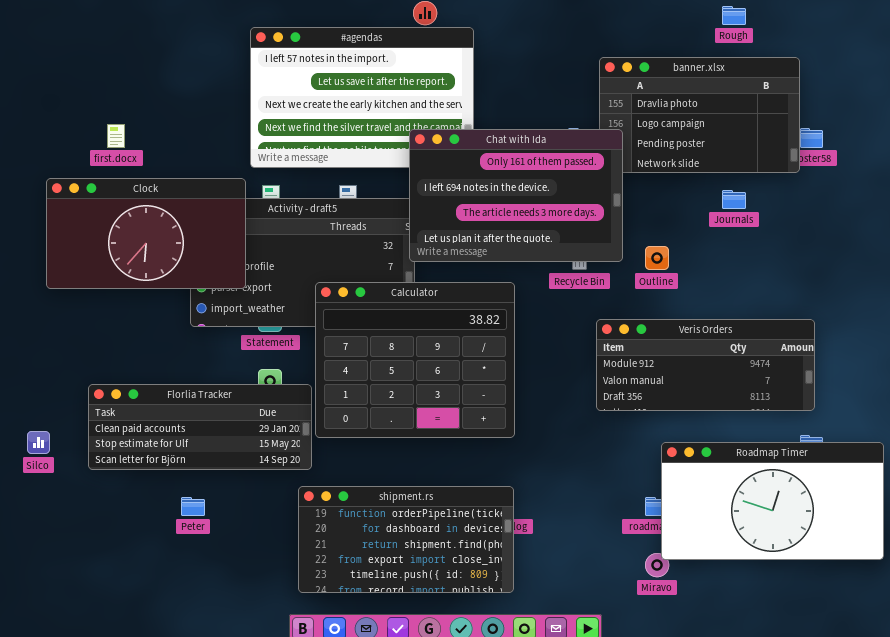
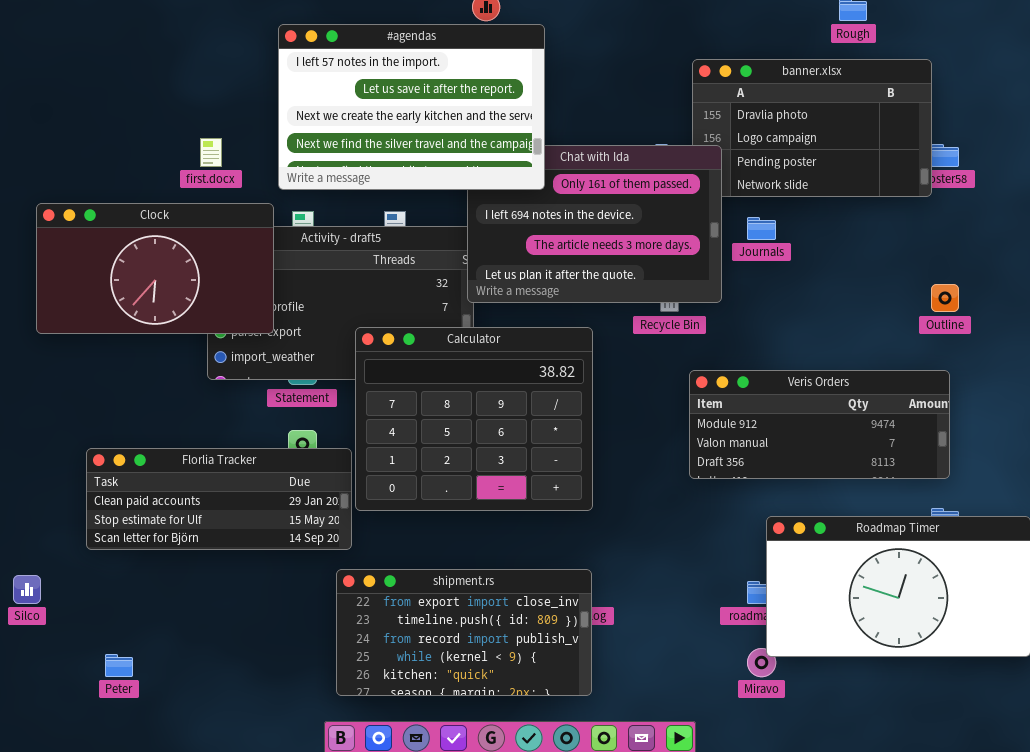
#agendas: [250,27,474,168] -> [278,24,545,190], raised
first.docx: [107,124,125,148] -> [200,138,222,167], moved
Journals: [722,190,746,209] -> [747,217,776,240], moved
Outline: [645,246,669,270] -> [931,284,959,312], moved
Silco: [27,431,50,454] -> [13,575,41,604], moved
shipment.rs: [298,486,514,593] -> [336,569,592,696], scrolled down 3 rows
Peter: [181,497,205,516] -> [105,654,133,677], moved

